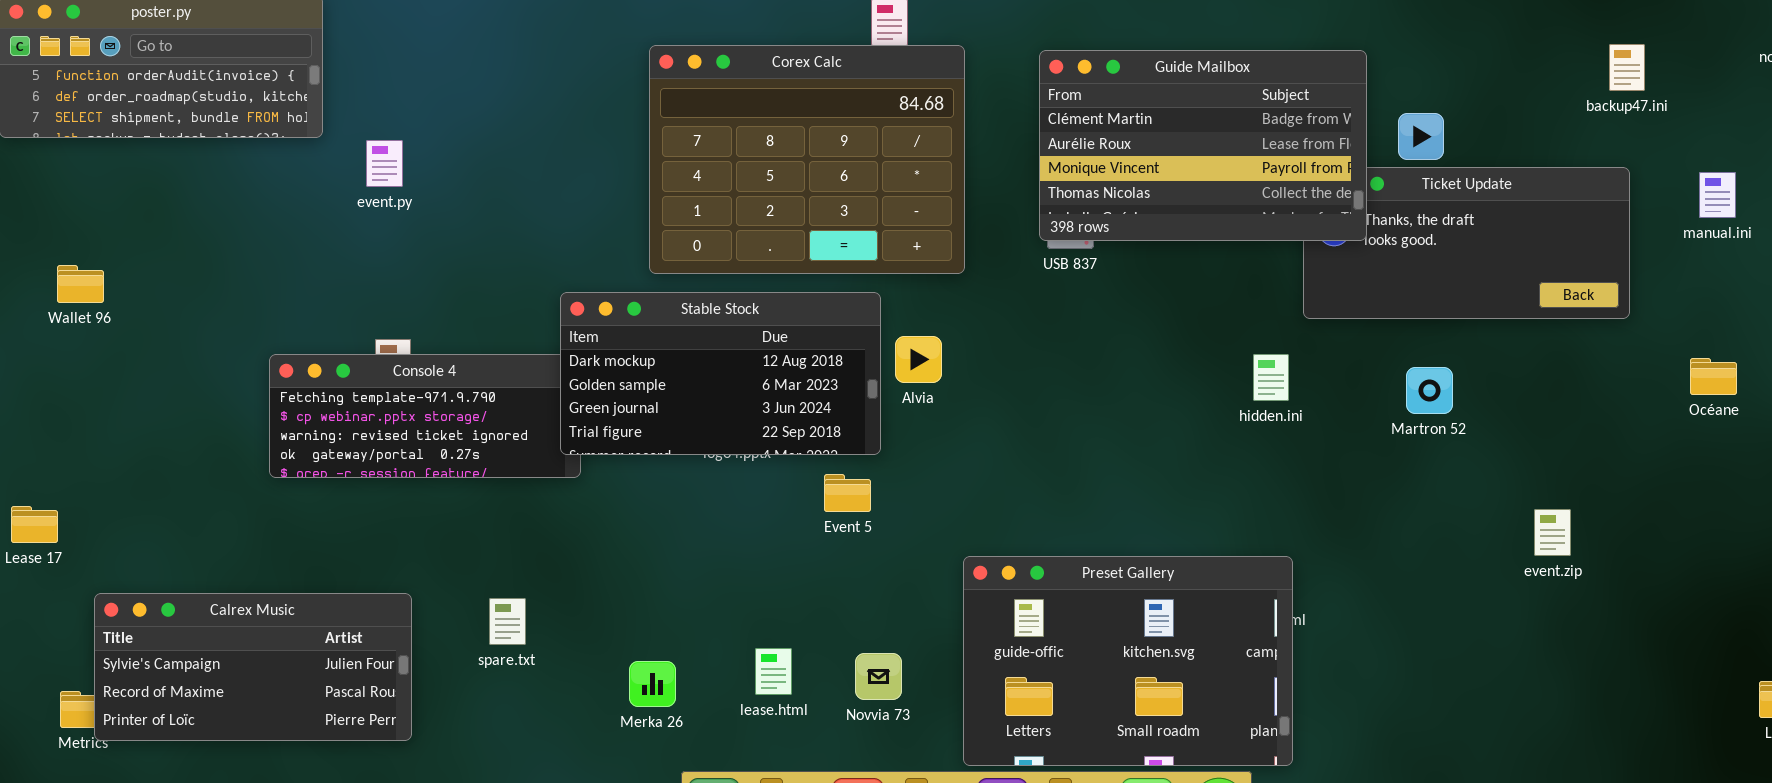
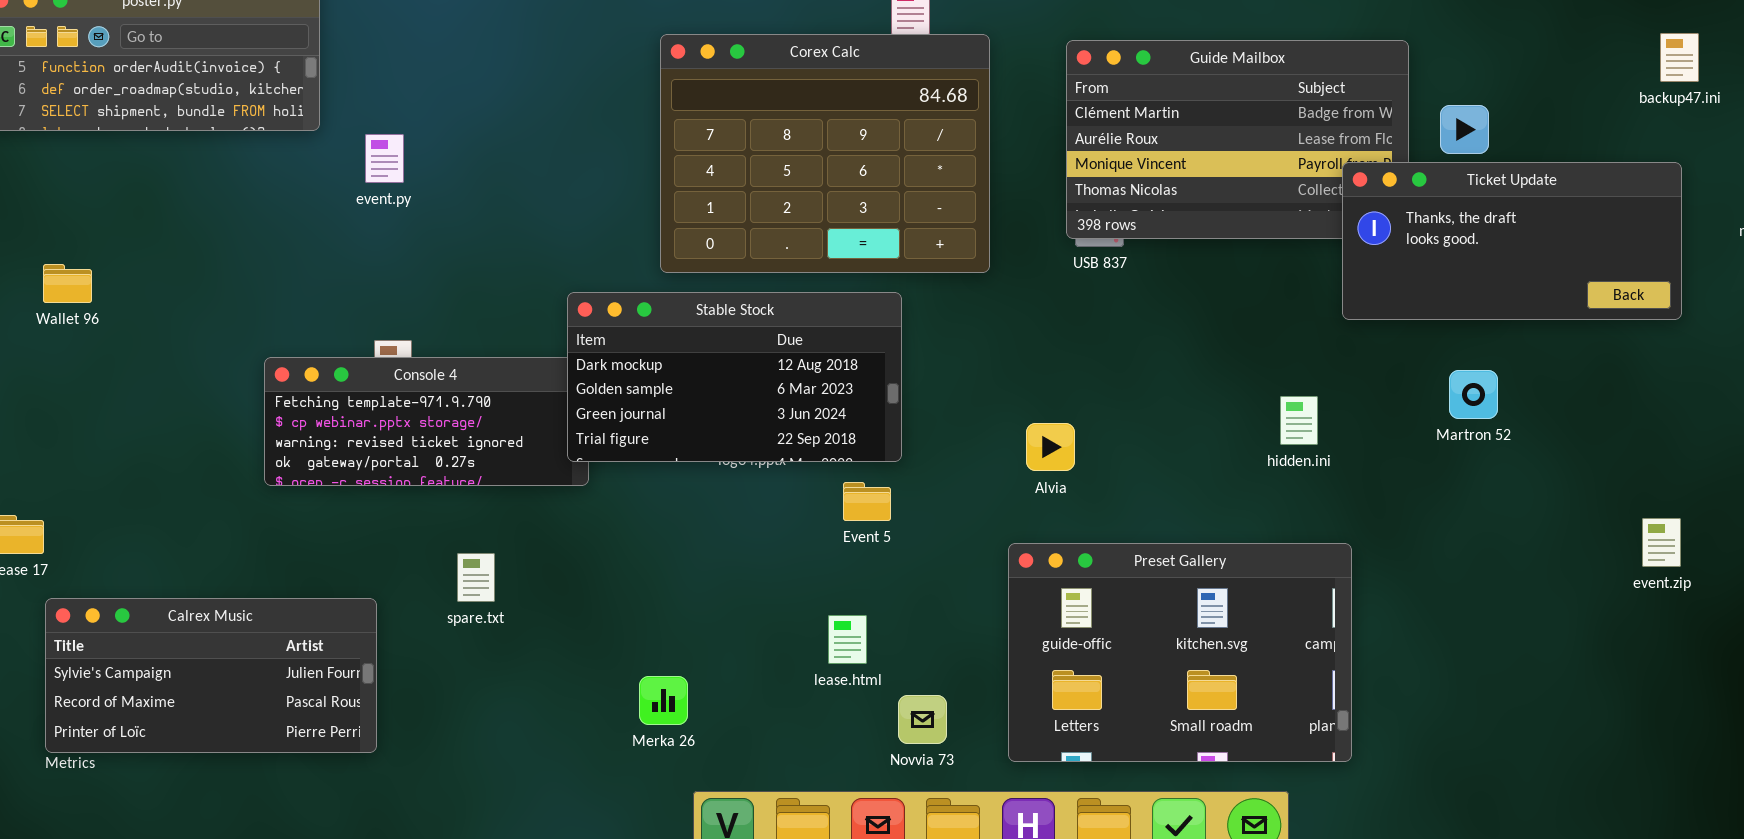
Ticket Update: [1303,167,1630,319] -> [1342,162,1682,320], raised
Alvia: [895,336,942,383] -> [1026,423,1075,471], moved
hidden.ini: [1253,354,1289,401] -> [1280,396,1318,445], moved
event.zip: [1534,509,1571,556] -> [1642,518,1681,567], moved
Preset Gallery: [963,556,1293,766] -> [1008,543,1352,762], moved
Calrex Music: [94,593,412,741] -> [45,598,377,753], moved
spare.txt: [489,598,526,645] -> [457,553,495,602], moved
lease.html: [755,648,792,695] -> [828,615,867,664], moved
Novvia 73: [855,653,902,700] -> [898,695,947,744], moved

